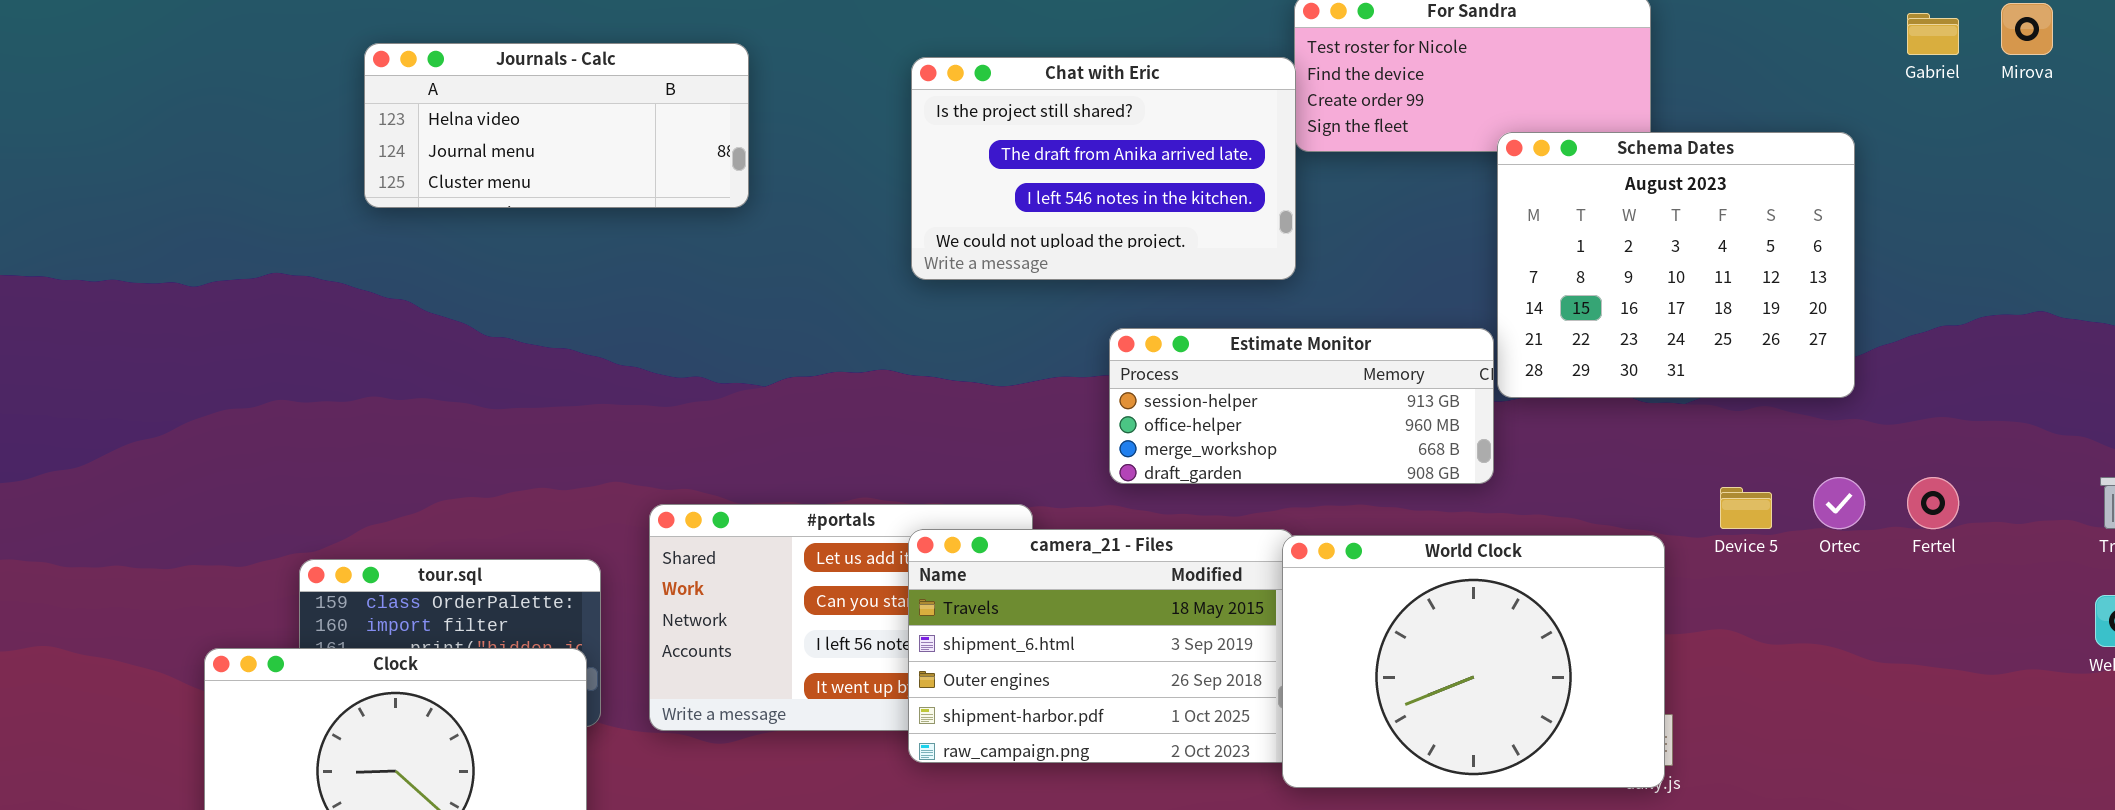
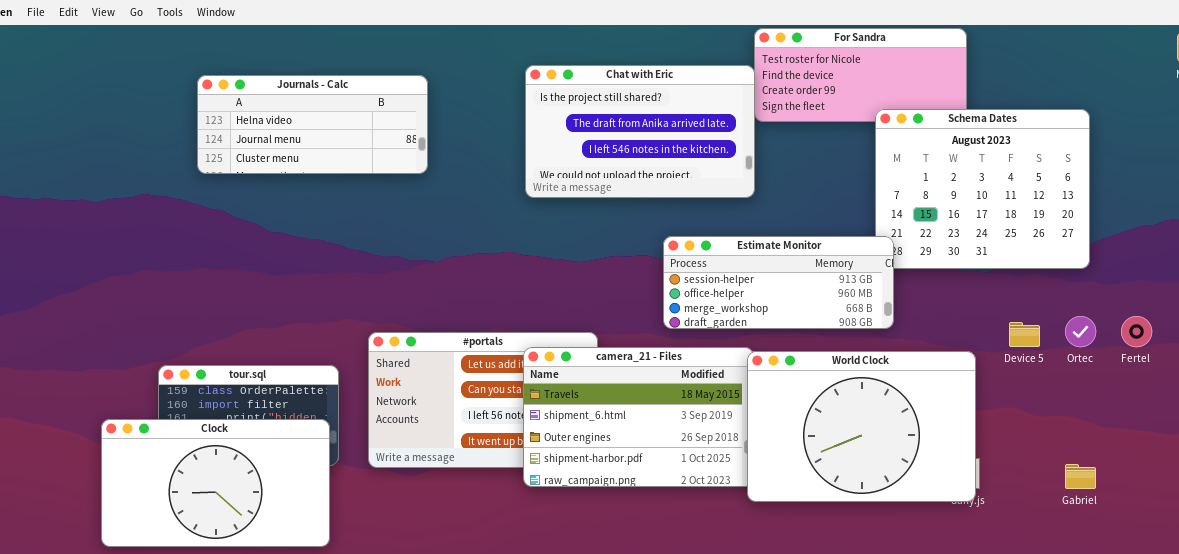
Gabriel: [1907,13,1959,55] -> [1065,464,1096,489], moved
Journals - Calc: [364,43,749,208] -> [197,75,428,174], moved
Estimate Monitor: [1109,328,1494,484] -> [663,236,894,329], moved

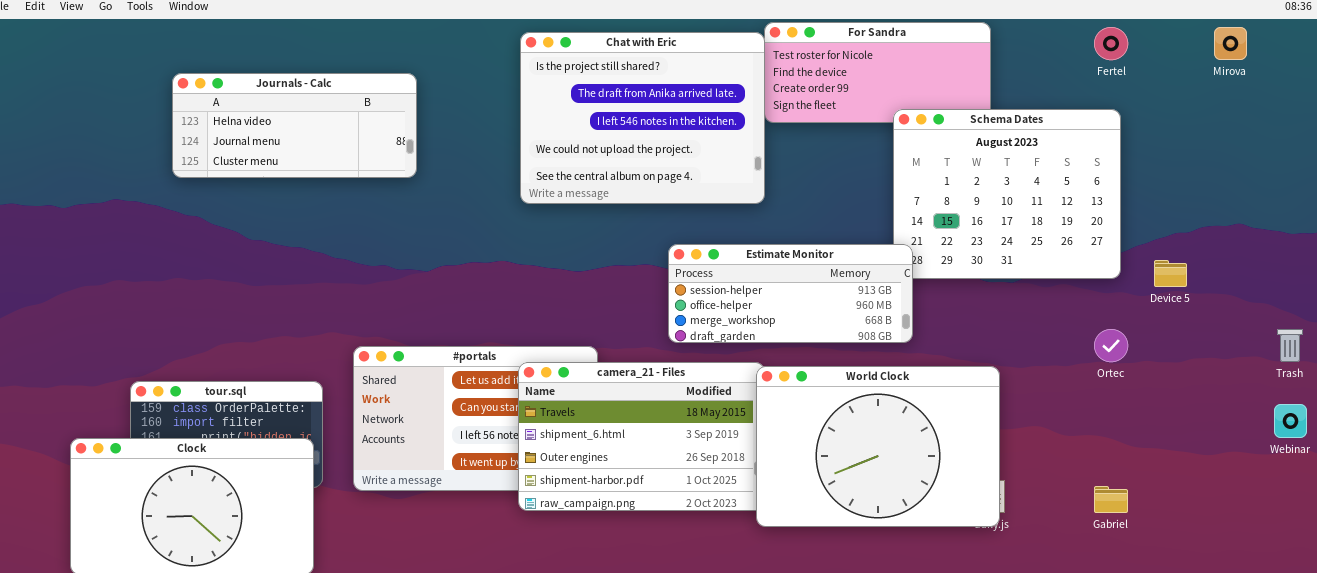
Chat with Eric: [525,65,755,198] -> [520,32,765,204], resized
Fertel: [1121,316,1152,347] -> [1094,27,1128,60], moved
Device 5: [1009,322,1040,347] -> [1154,260,1187,287], moved

